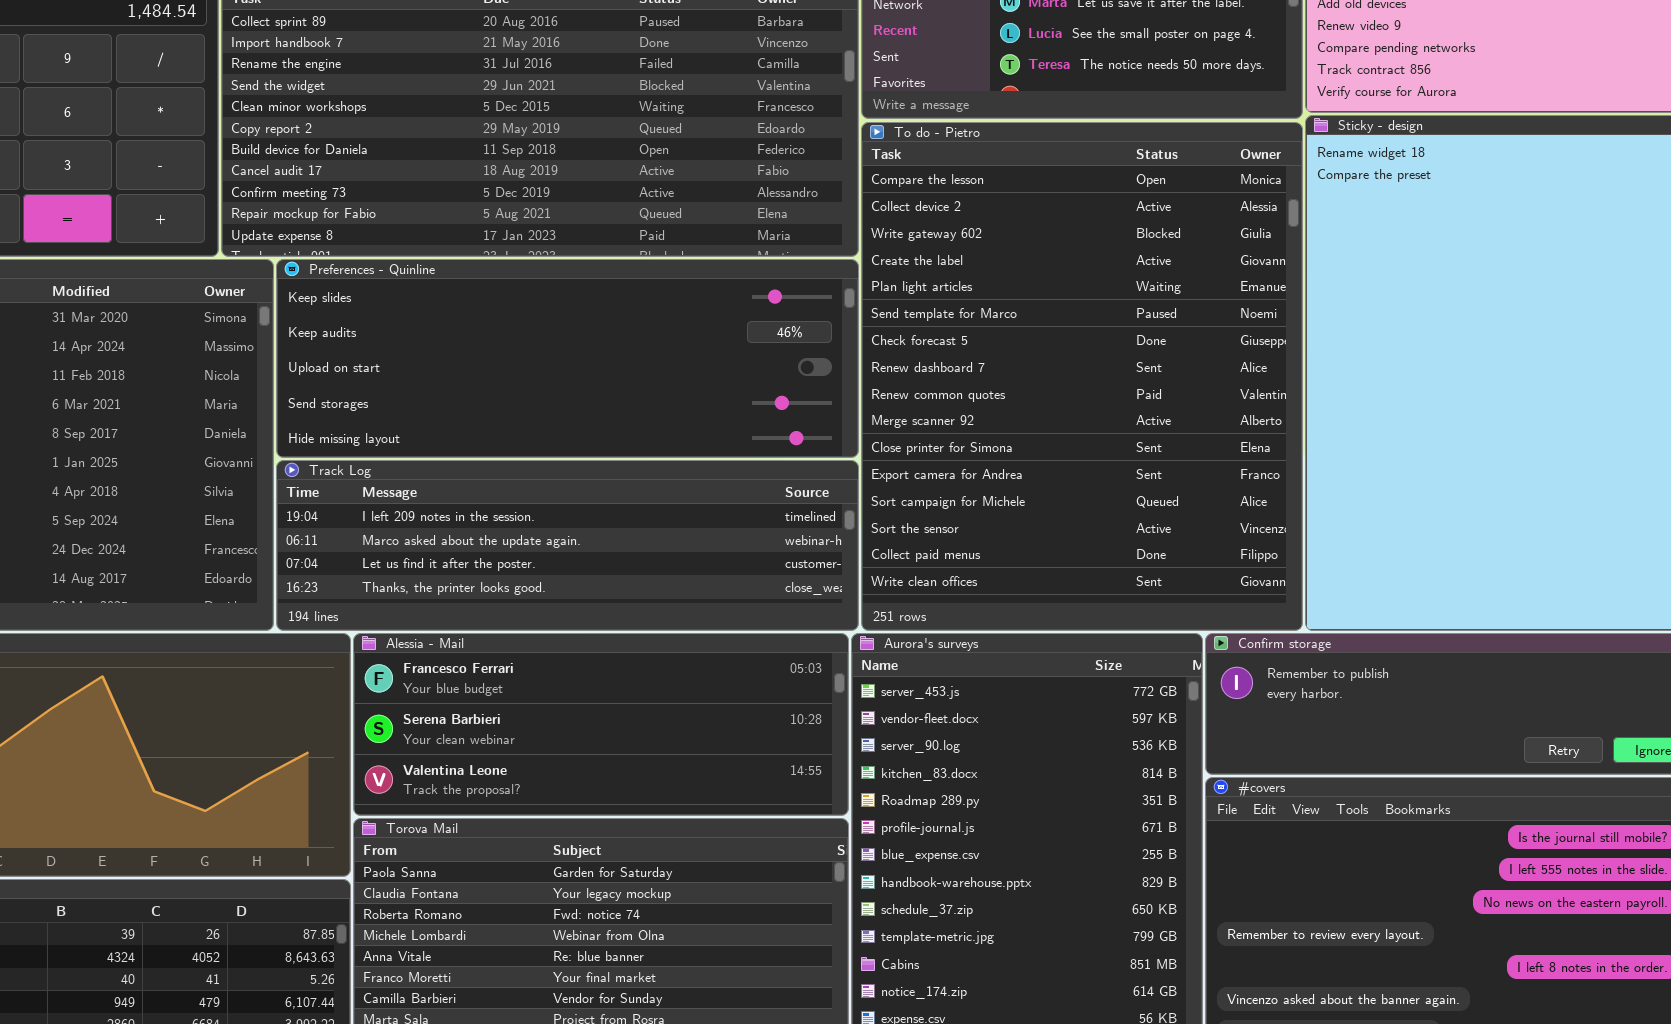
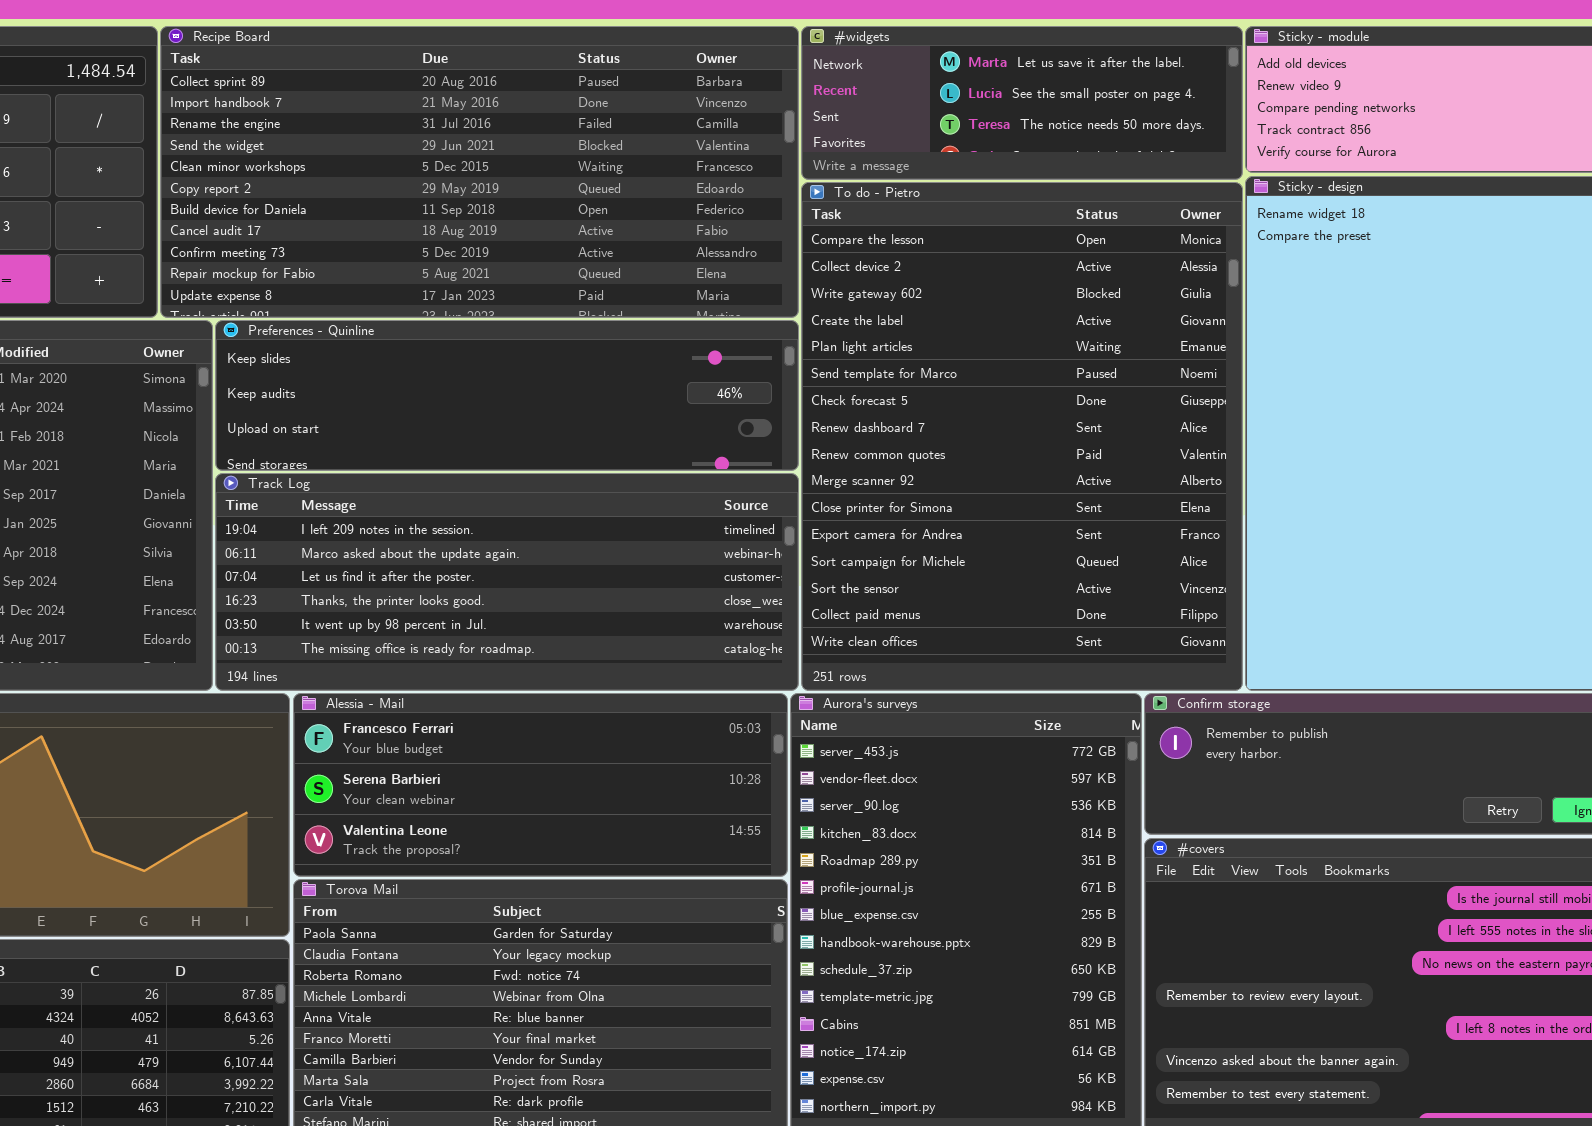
Preferences - Quinline: [276,259,859,458] -> [215,320,799,471], resized
Track Log: [276,460,859,631] -> [215,473,799,691], resized

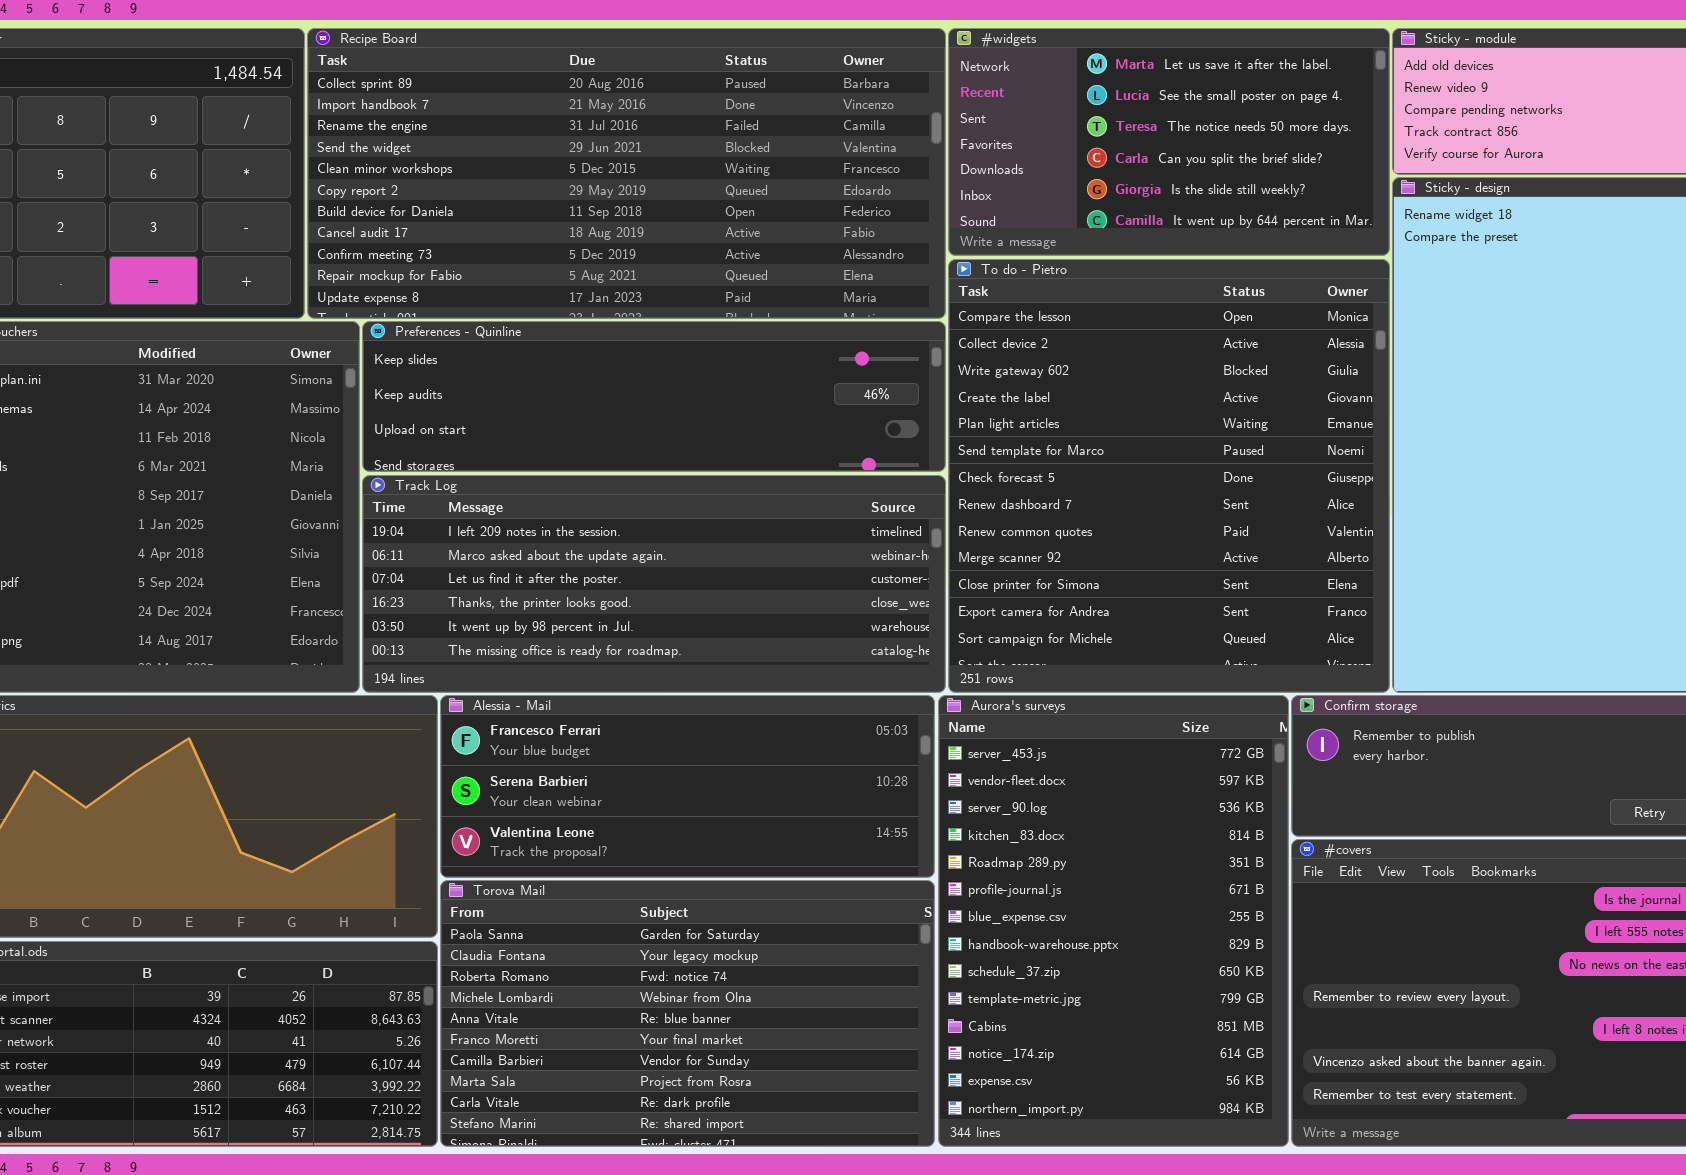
#widgets: [801,26,1243,180] -> [948,28,1390,256], resized
To do - Pietro: [801,182,1243,691] -> [948,259,1390,693], resized

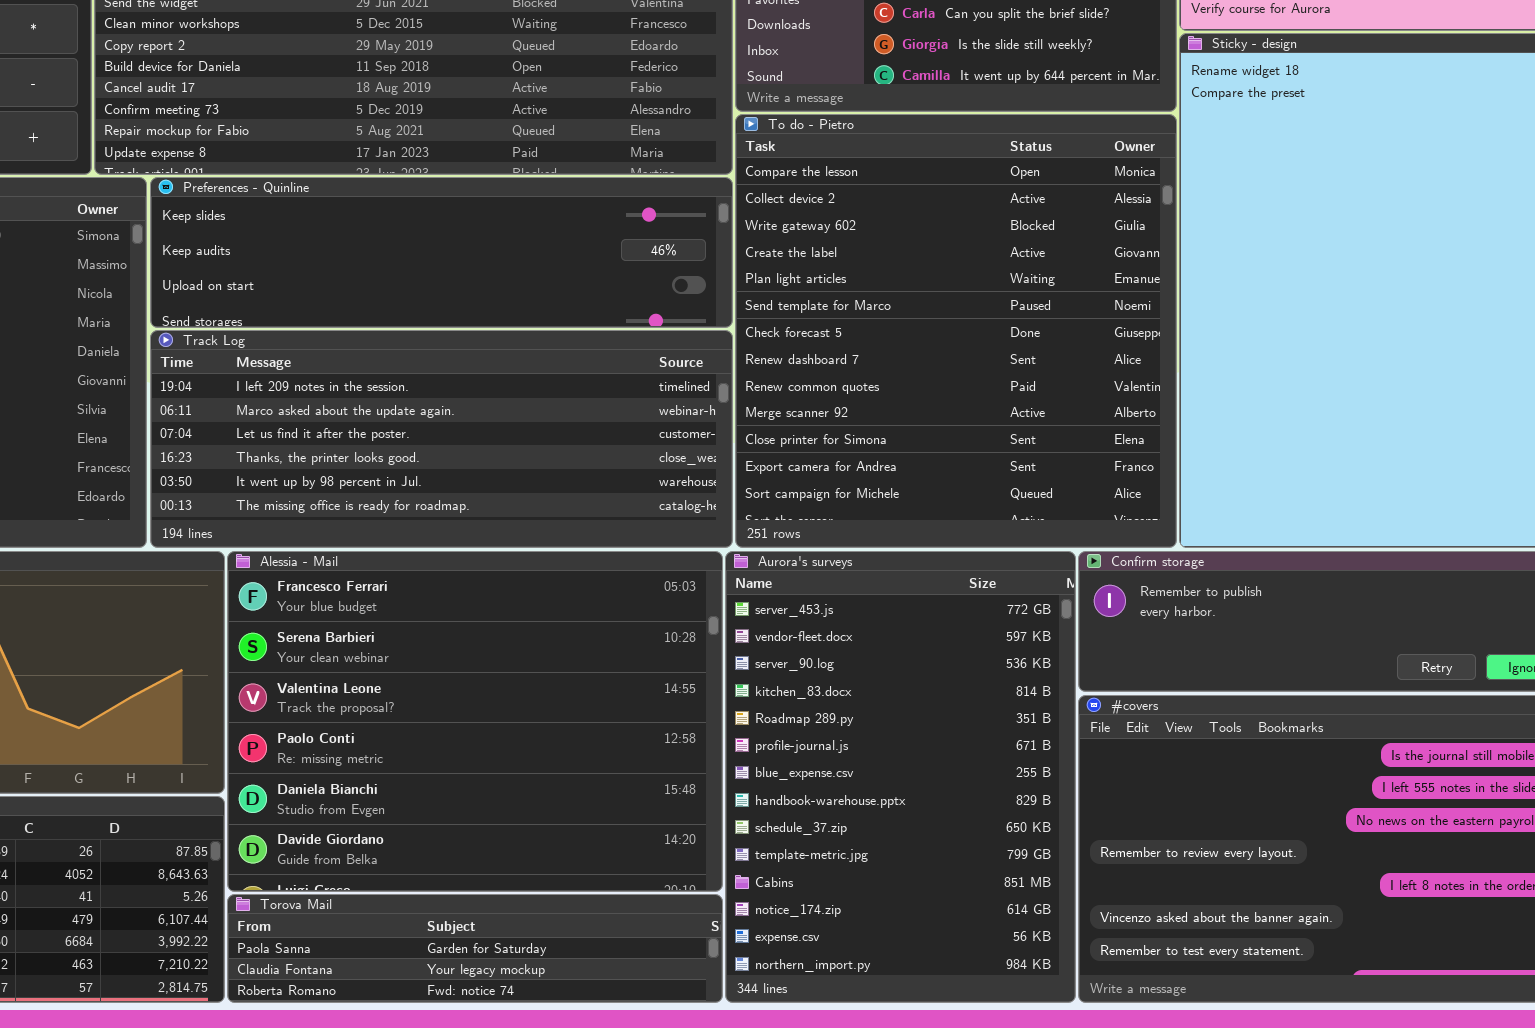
Alessia - Mail: [440,695,935,878] -> [227,551,723,892], resized
Torova Mail: [440,880,935,1147] -> [227,894,723,1003], resized

